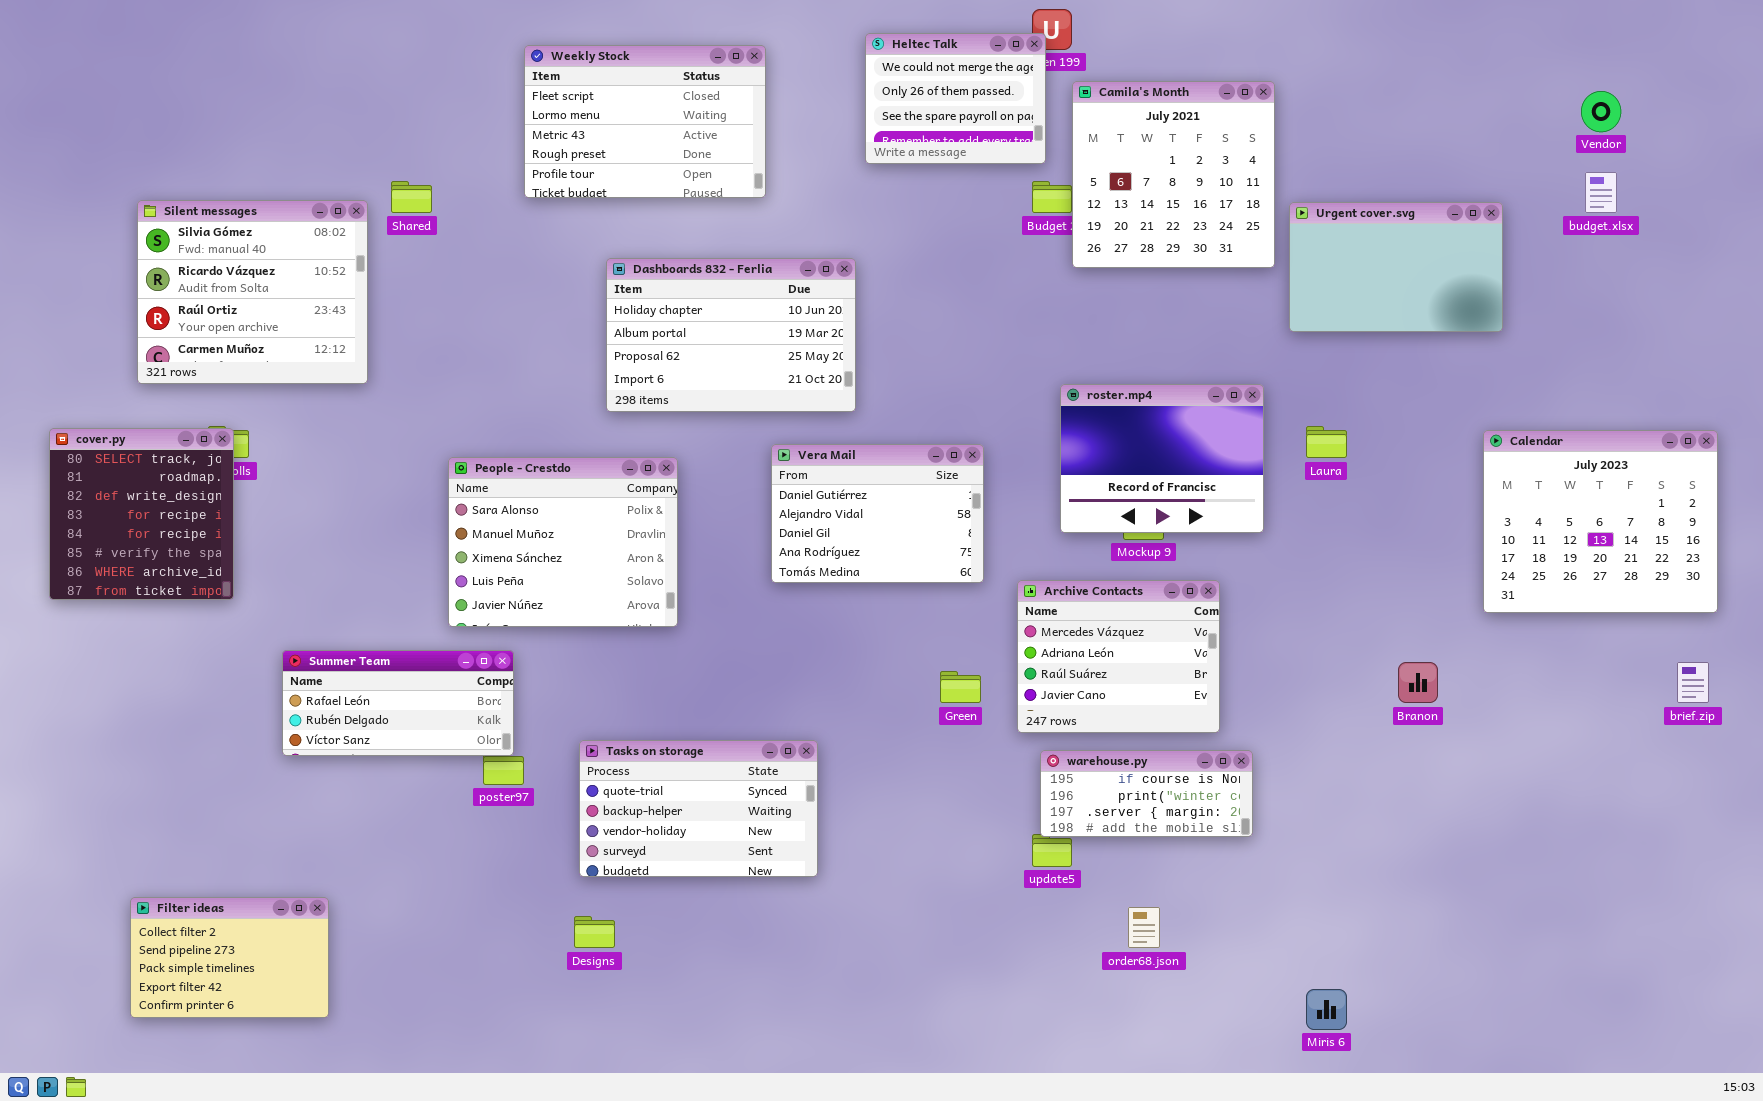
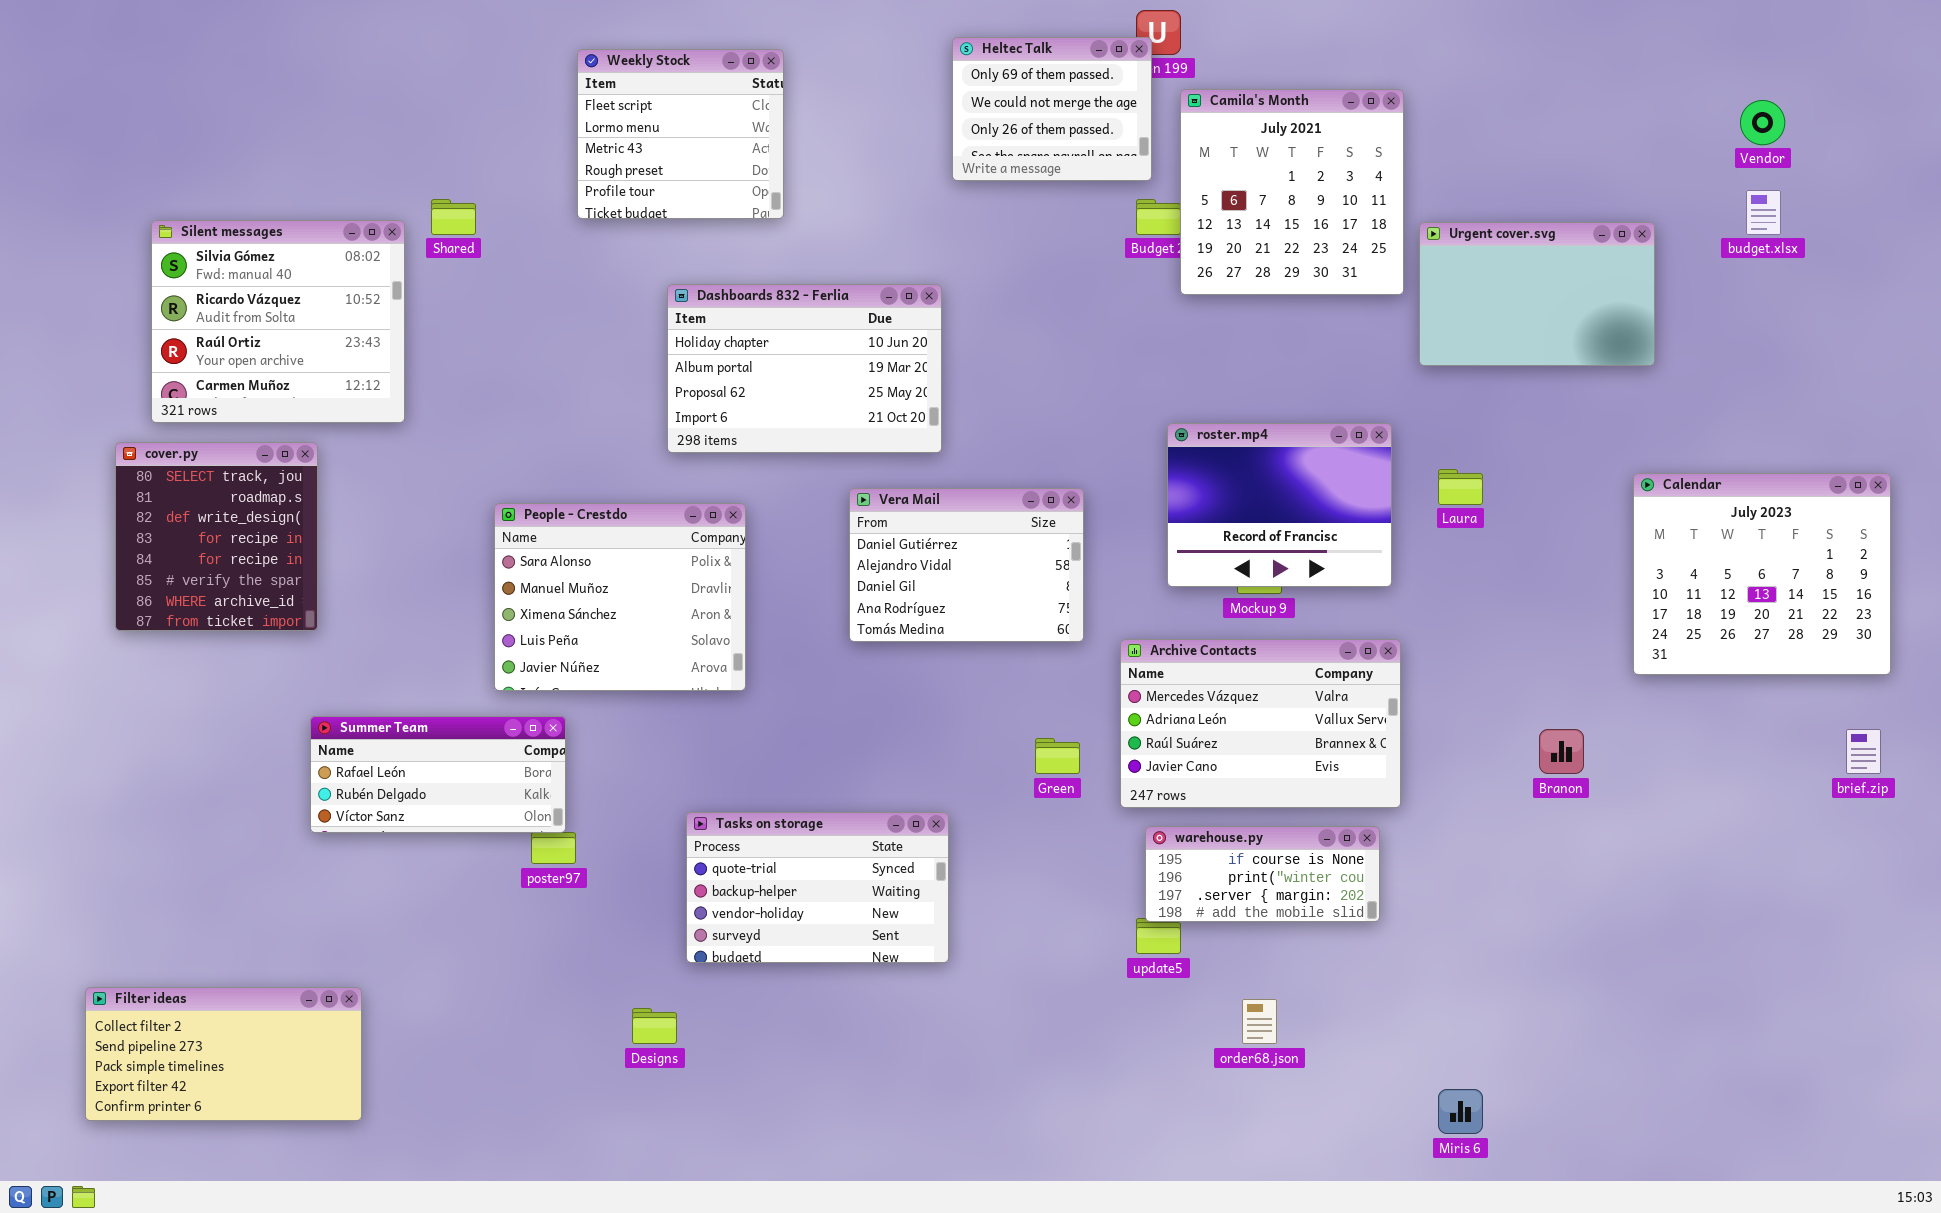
Heltec Talk: [865,33,1046,164] -> [952,37,1152,181], scrolled up 1 row
Weekly Stock: [524,45,766,198] -> [577,49,784,219], resized
cover.py: [49,428,234,600] -> [115,442,318,631], moved
Archive Contacts: [1017,580,1220,733] -> [1120,639,1401,808], resized
Tasks on storage: [579,740,818,877] -> [686,812,949,963], moved
Filter ideas: [130,897,329,1018] -> [85,987,362,1121], resized

